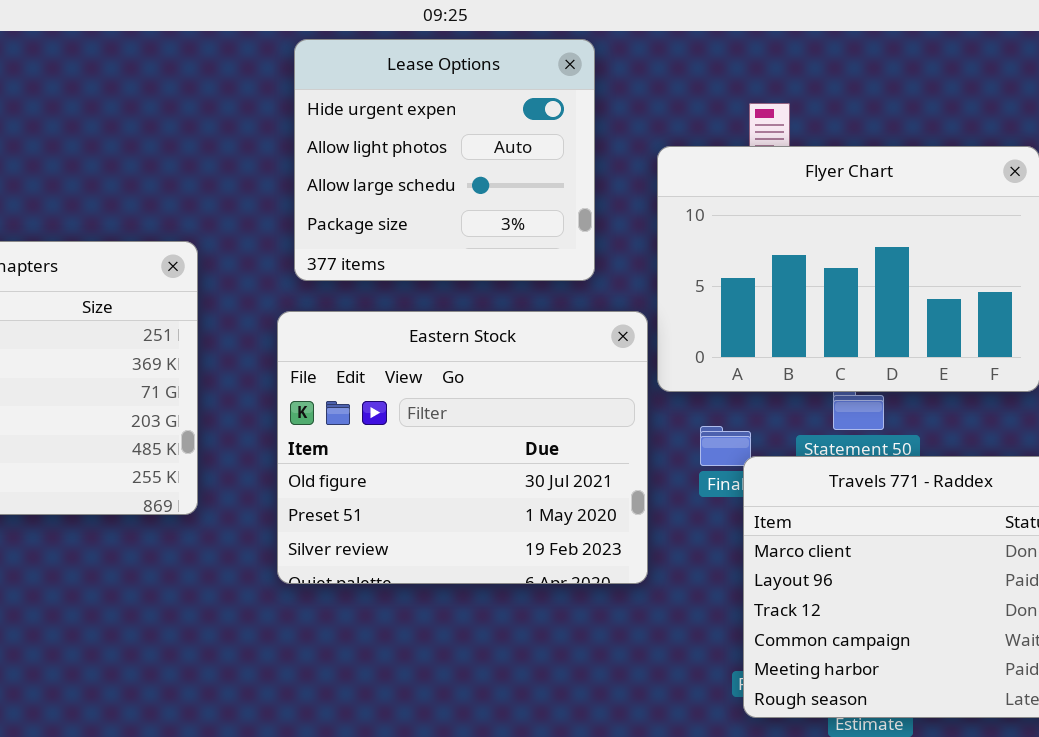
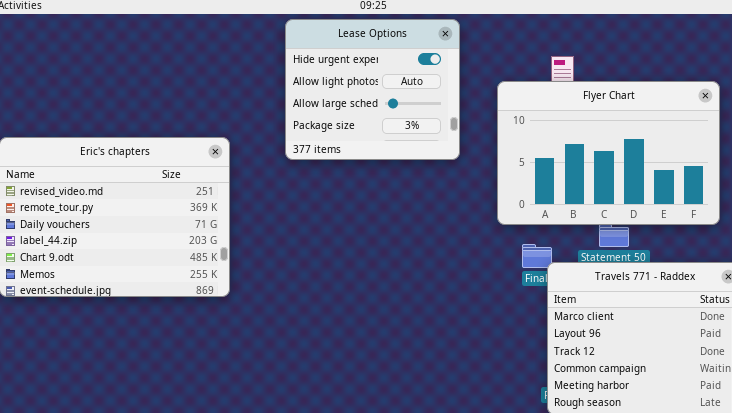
Eastern Stock: [277,311,648,584] -> none, closed

